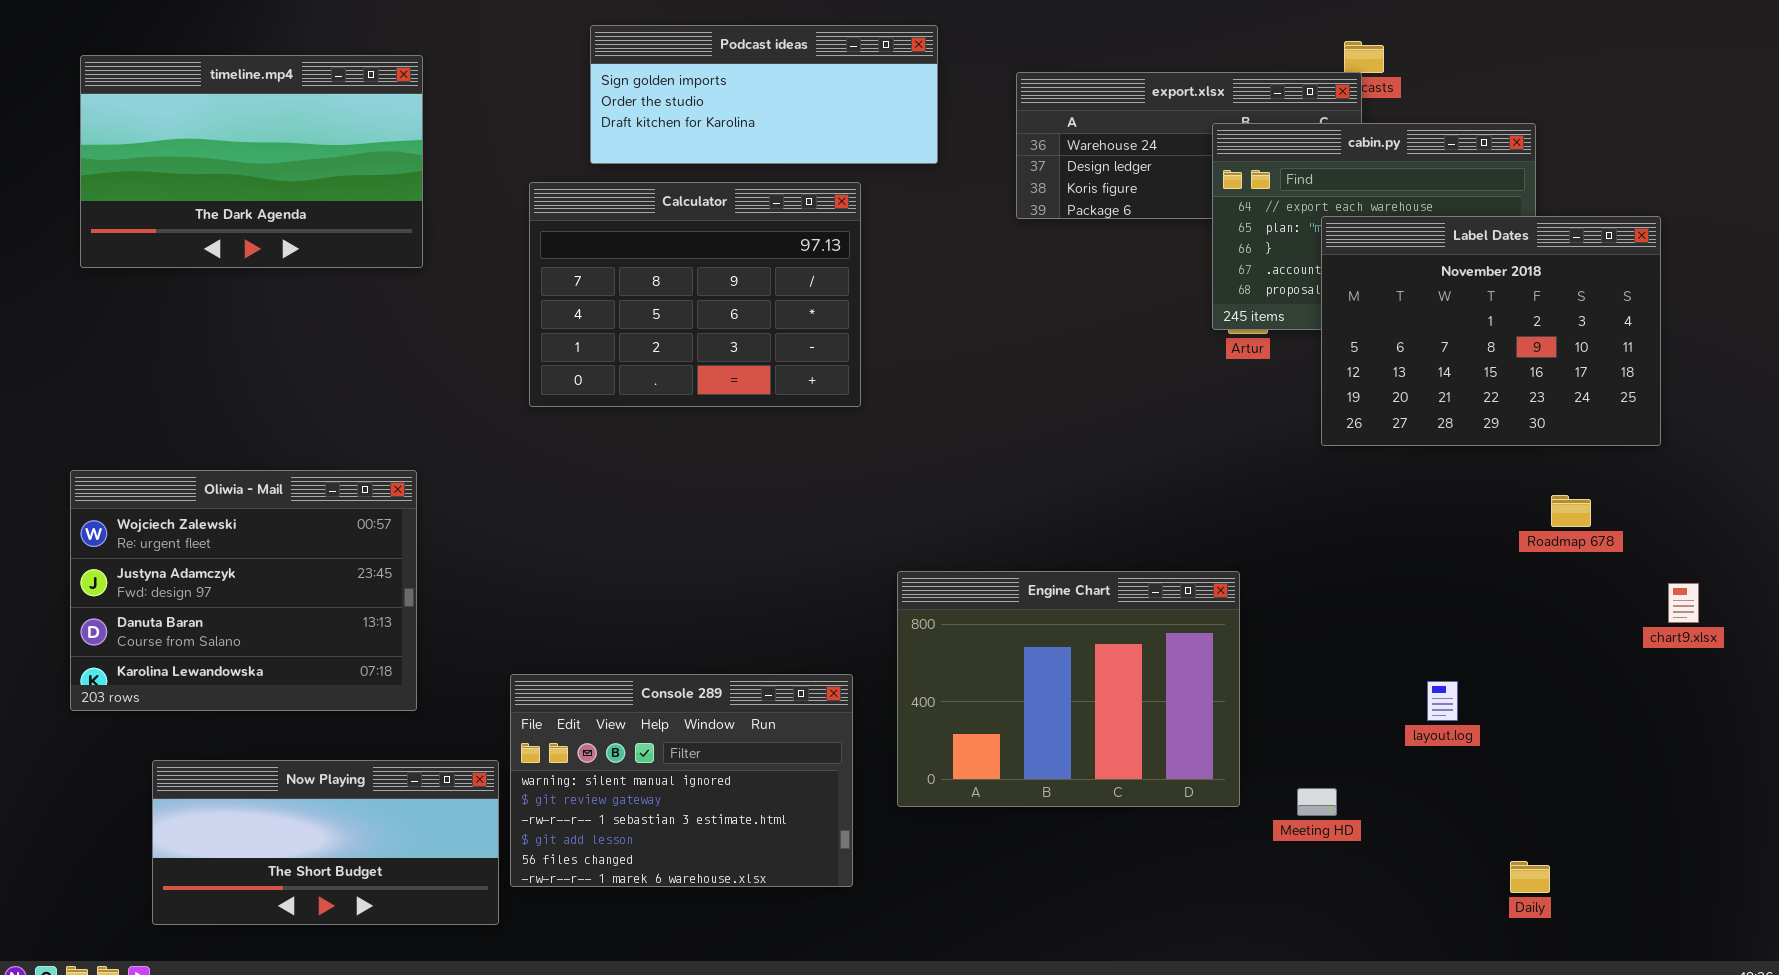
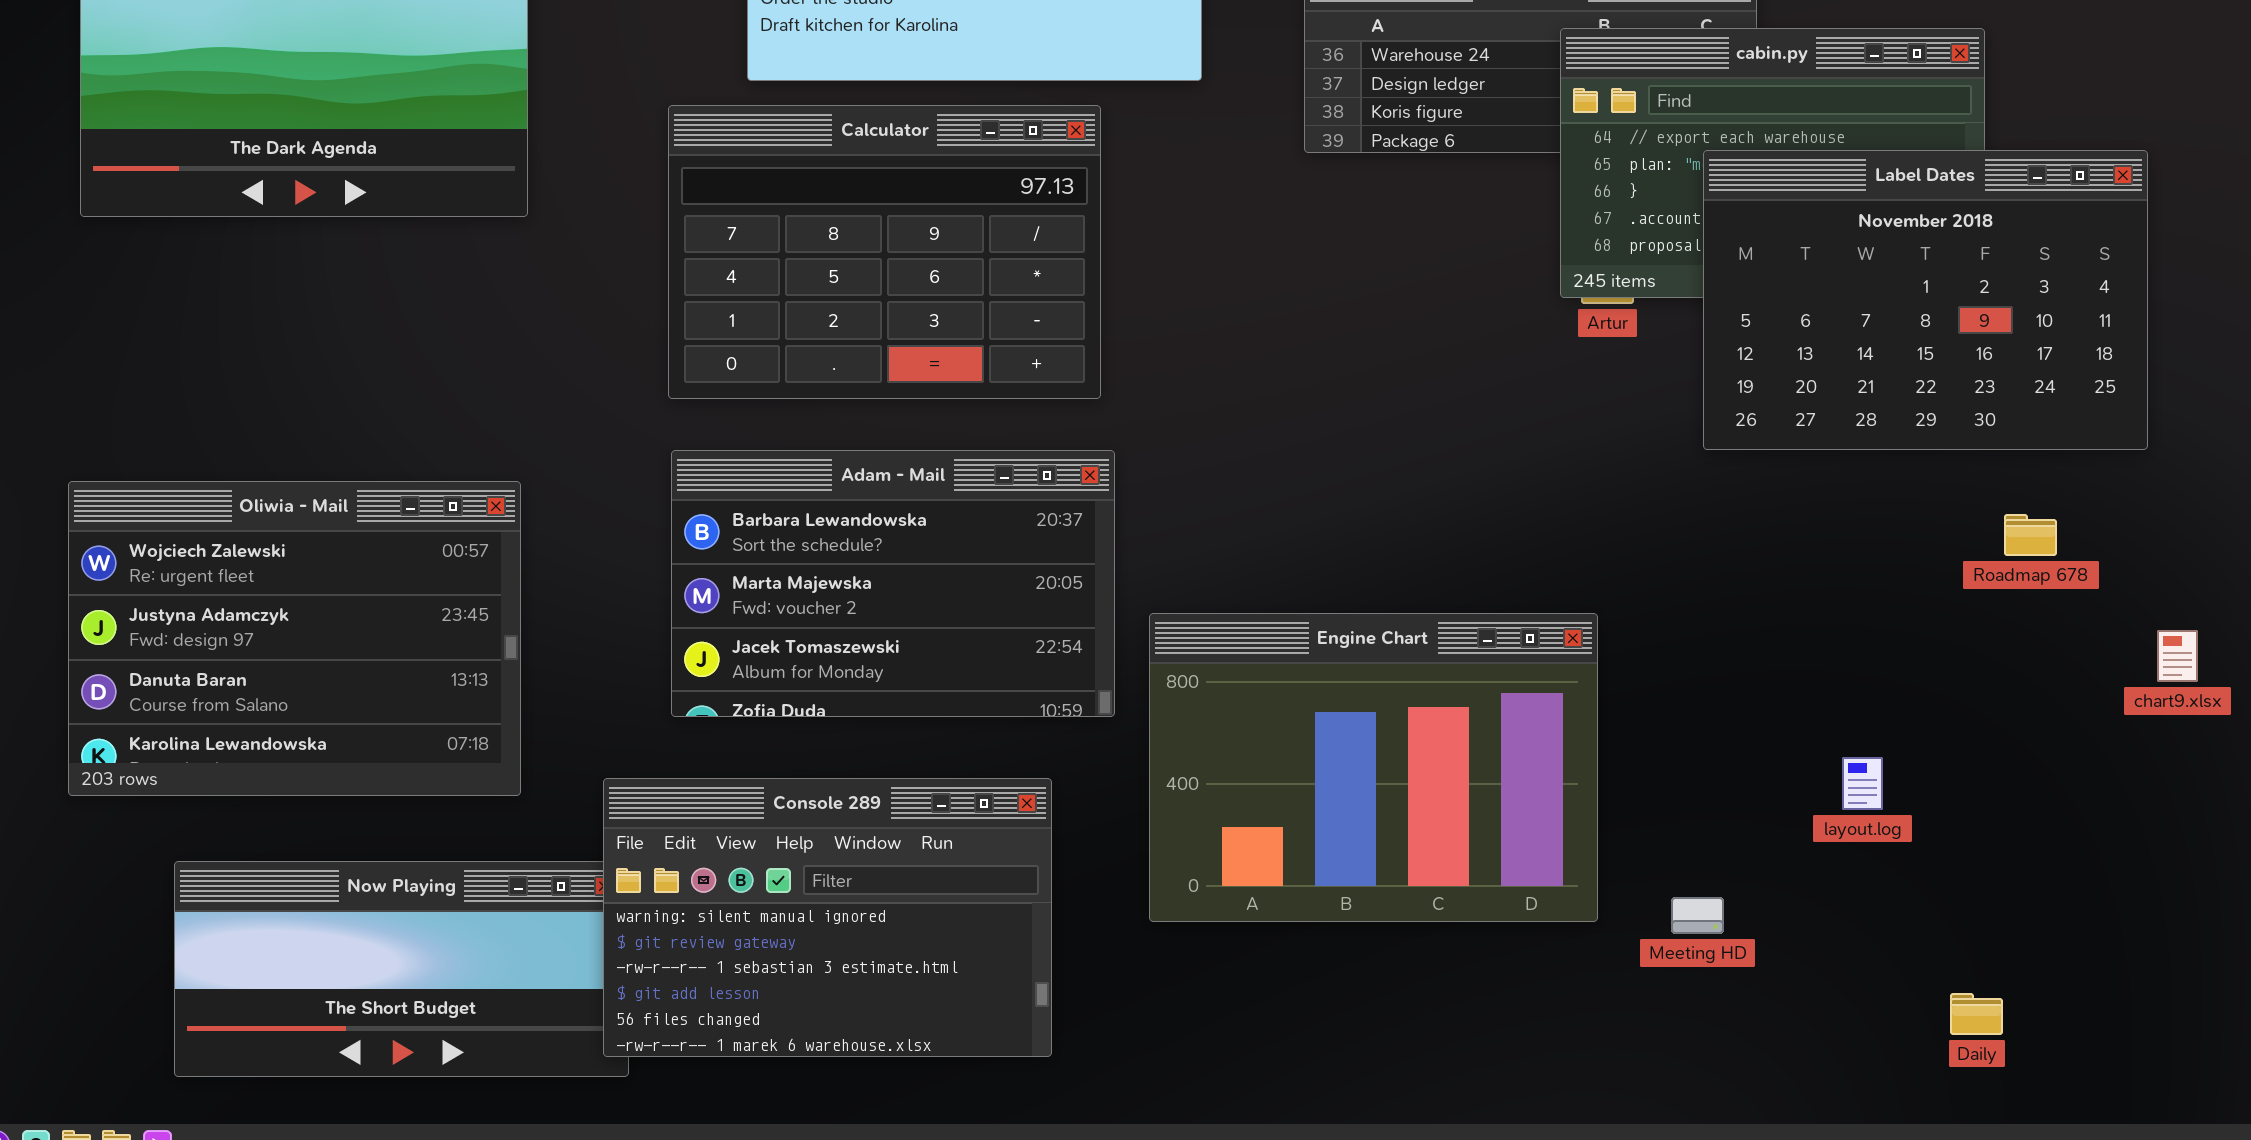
Adam - Mail: none -> [671,450,1115,717], opened
Console 289: [510,674,853,887] -> [603,778,1052,1057], moved

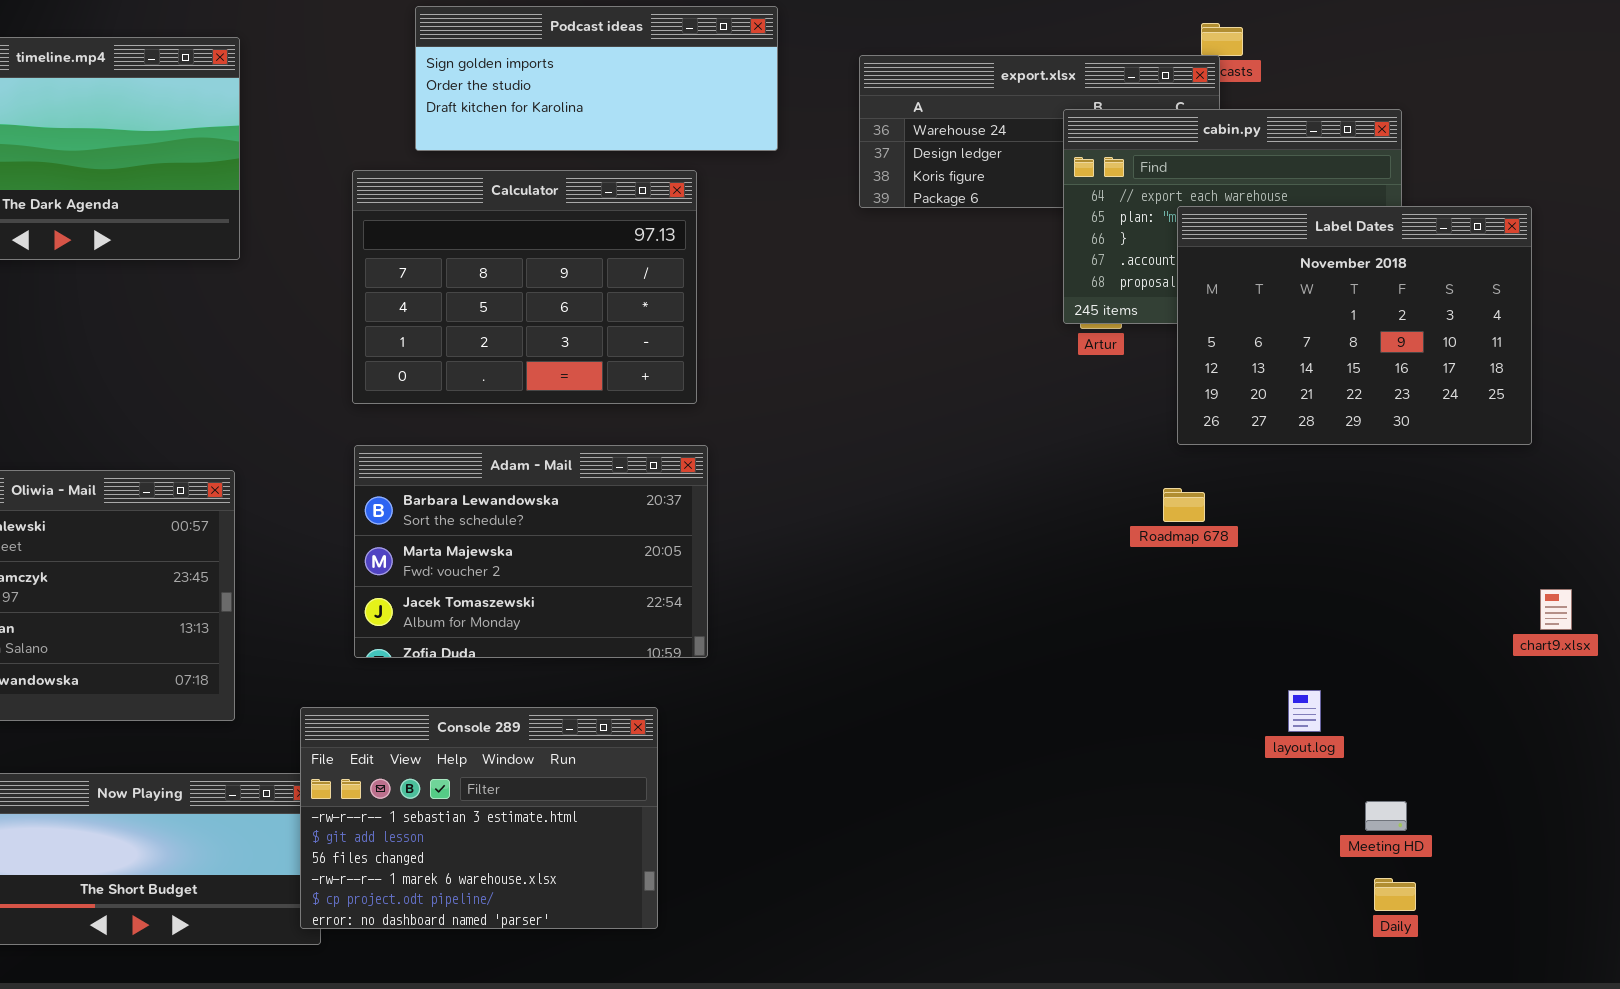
Roadmap 678: [2004,514,2057,556] -> [1163,488,1205,522], moved
Engine Chart: [1149,613,1598,922] -> none, closed
Console 289: [603,778,1052,1057] -> [300,707,658,929], scrolled down 2 rows
Meeting HD: [1671,897,1724,934] -> [1365,801,1407,831], moved

